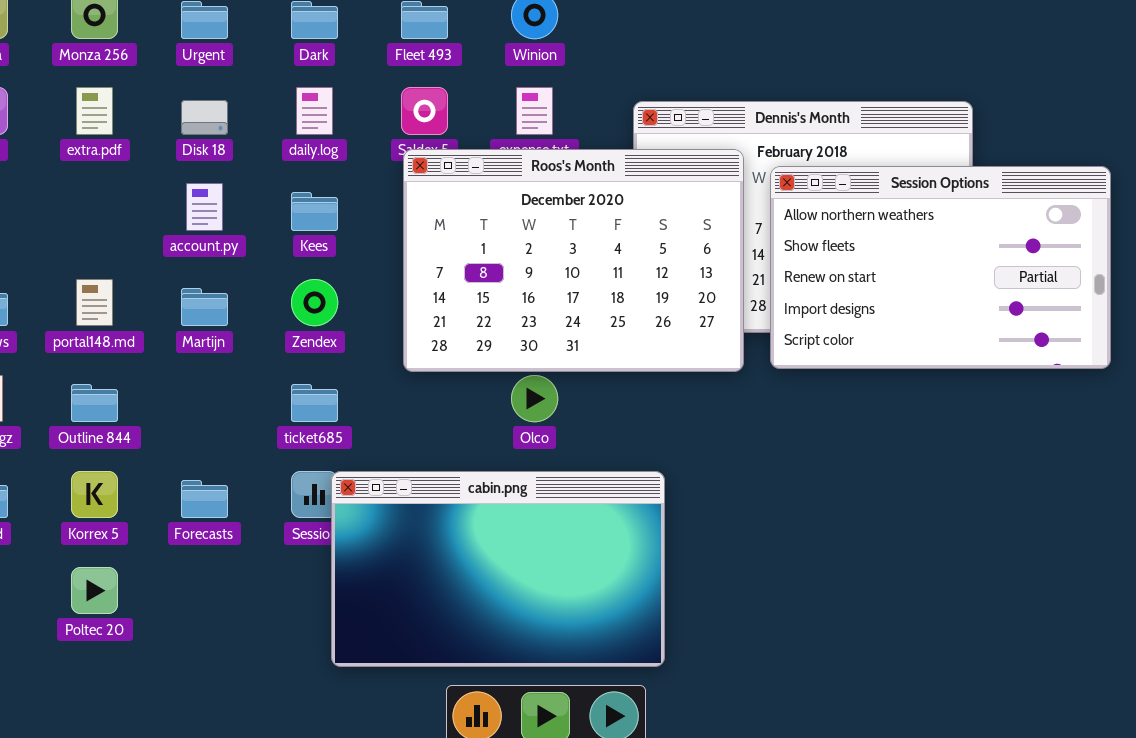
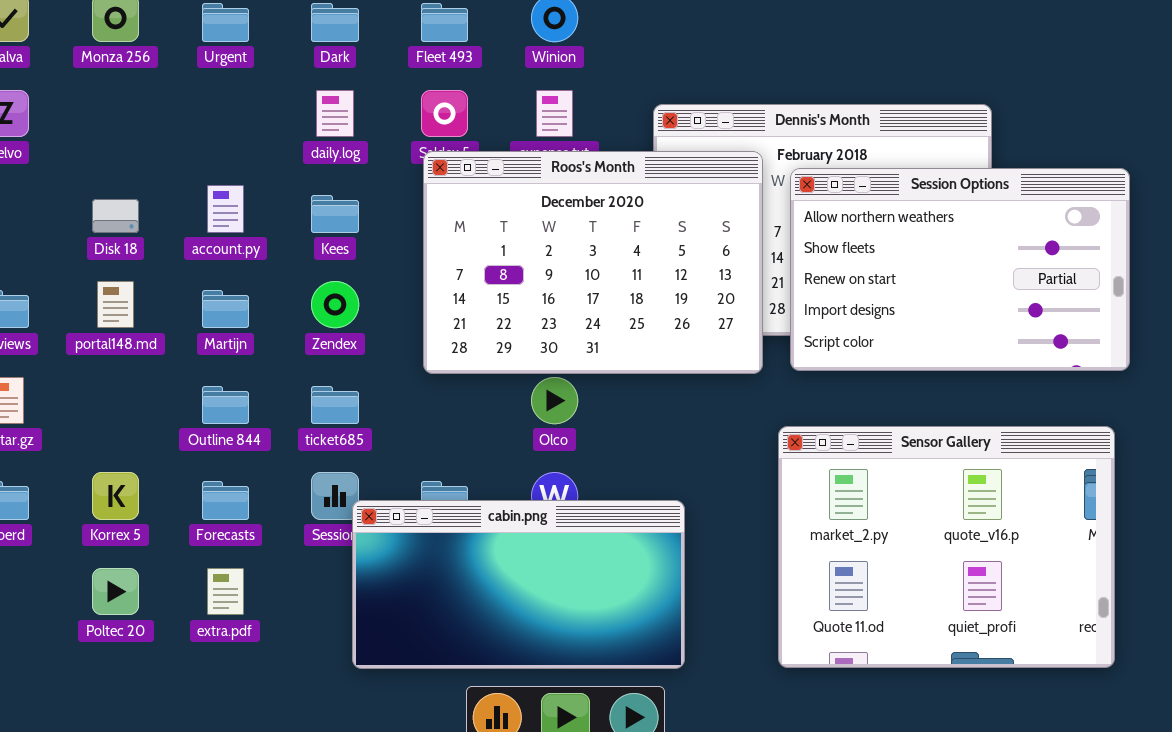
extra.pdf: [76,87,113,135] -> [207,568,244,615], moved
Disk 18: [181,100,228,135] -> [92,199,139,233], moved
Outline 844: [71,384,118,422] -> [202,386,249,424], moved
Sensor Gallery: none -> [778,426,1115,668], opened
cabin.png: [331,471,665,667] -> [352,500,685,669], resized

